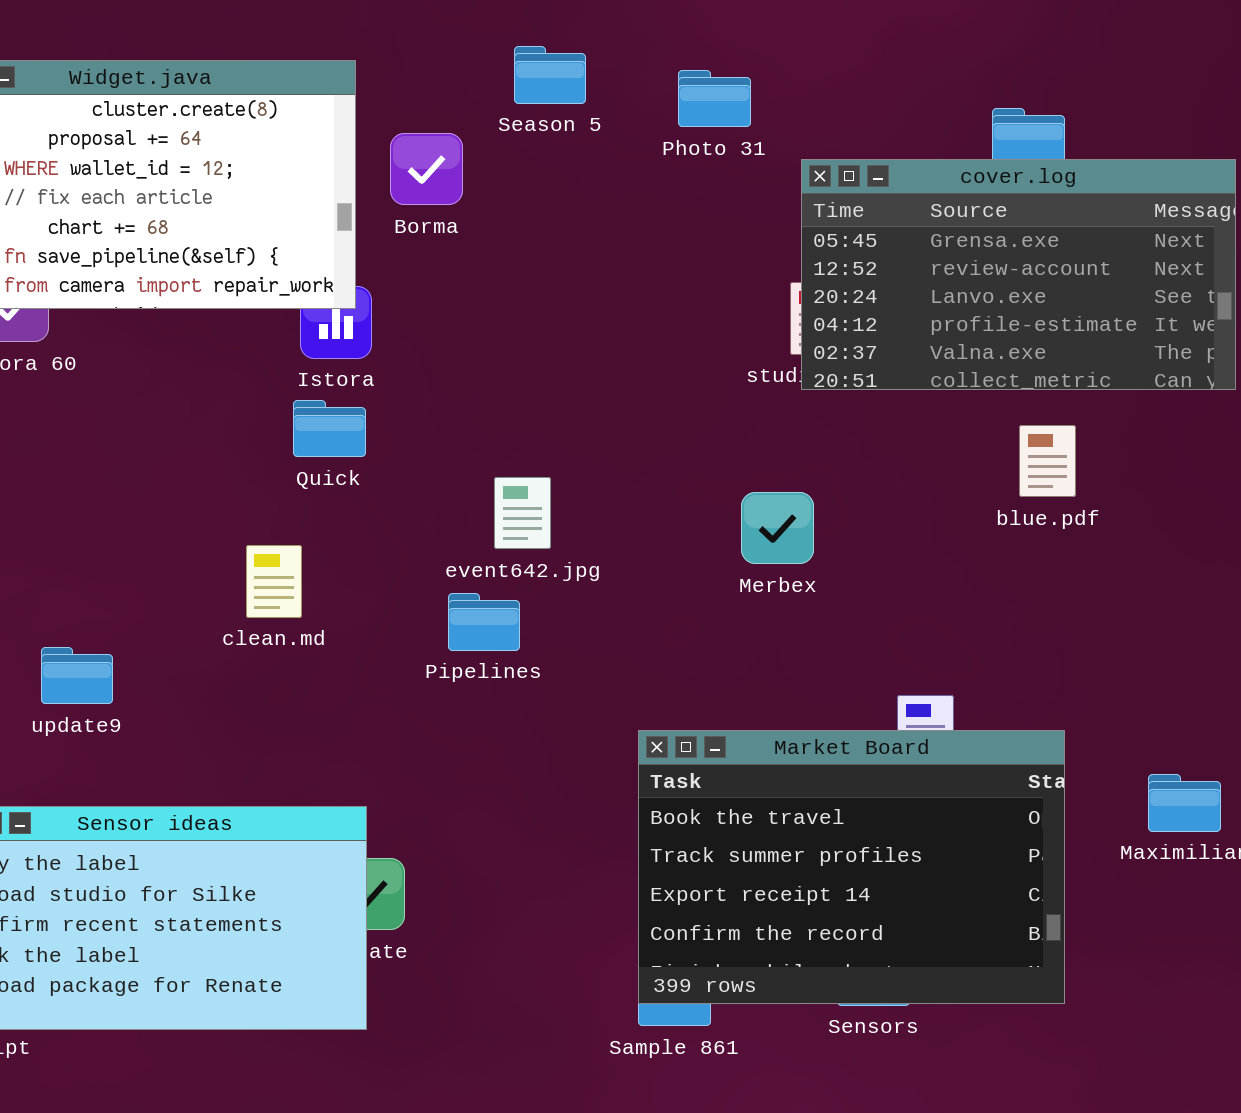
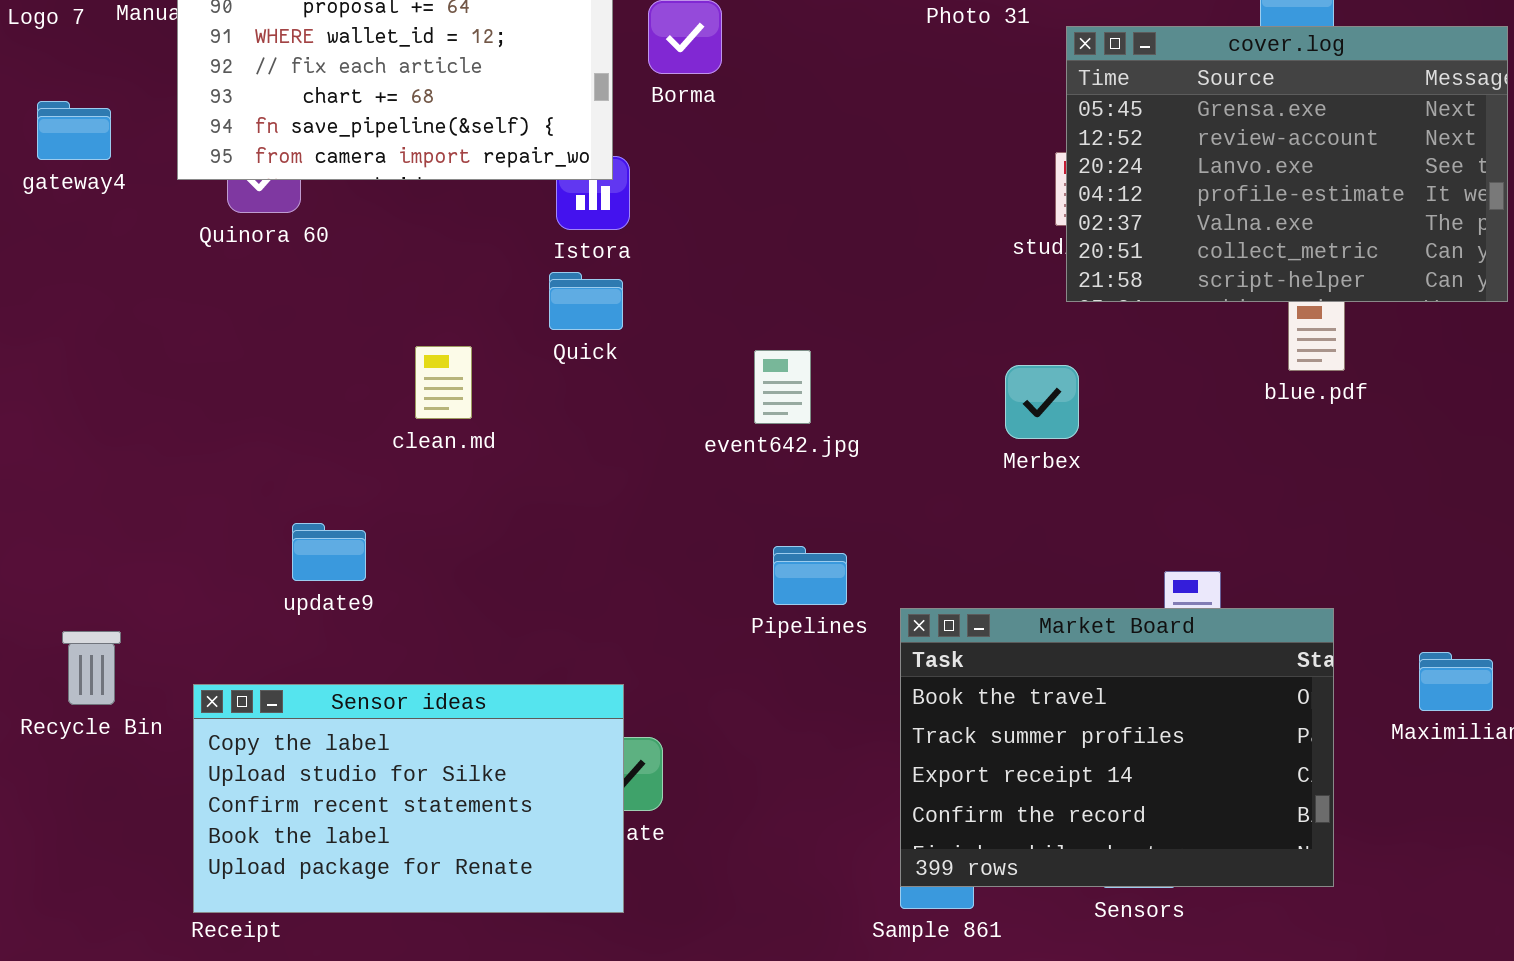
cover.log: [801,159,1236,390] -> [1066,26,1508,302], resized
clean.md: [246,545,302,618] -> [415,346,472,419], moved
Pipelines: [448,593,520,651] -> [773,546,847,605], moved

